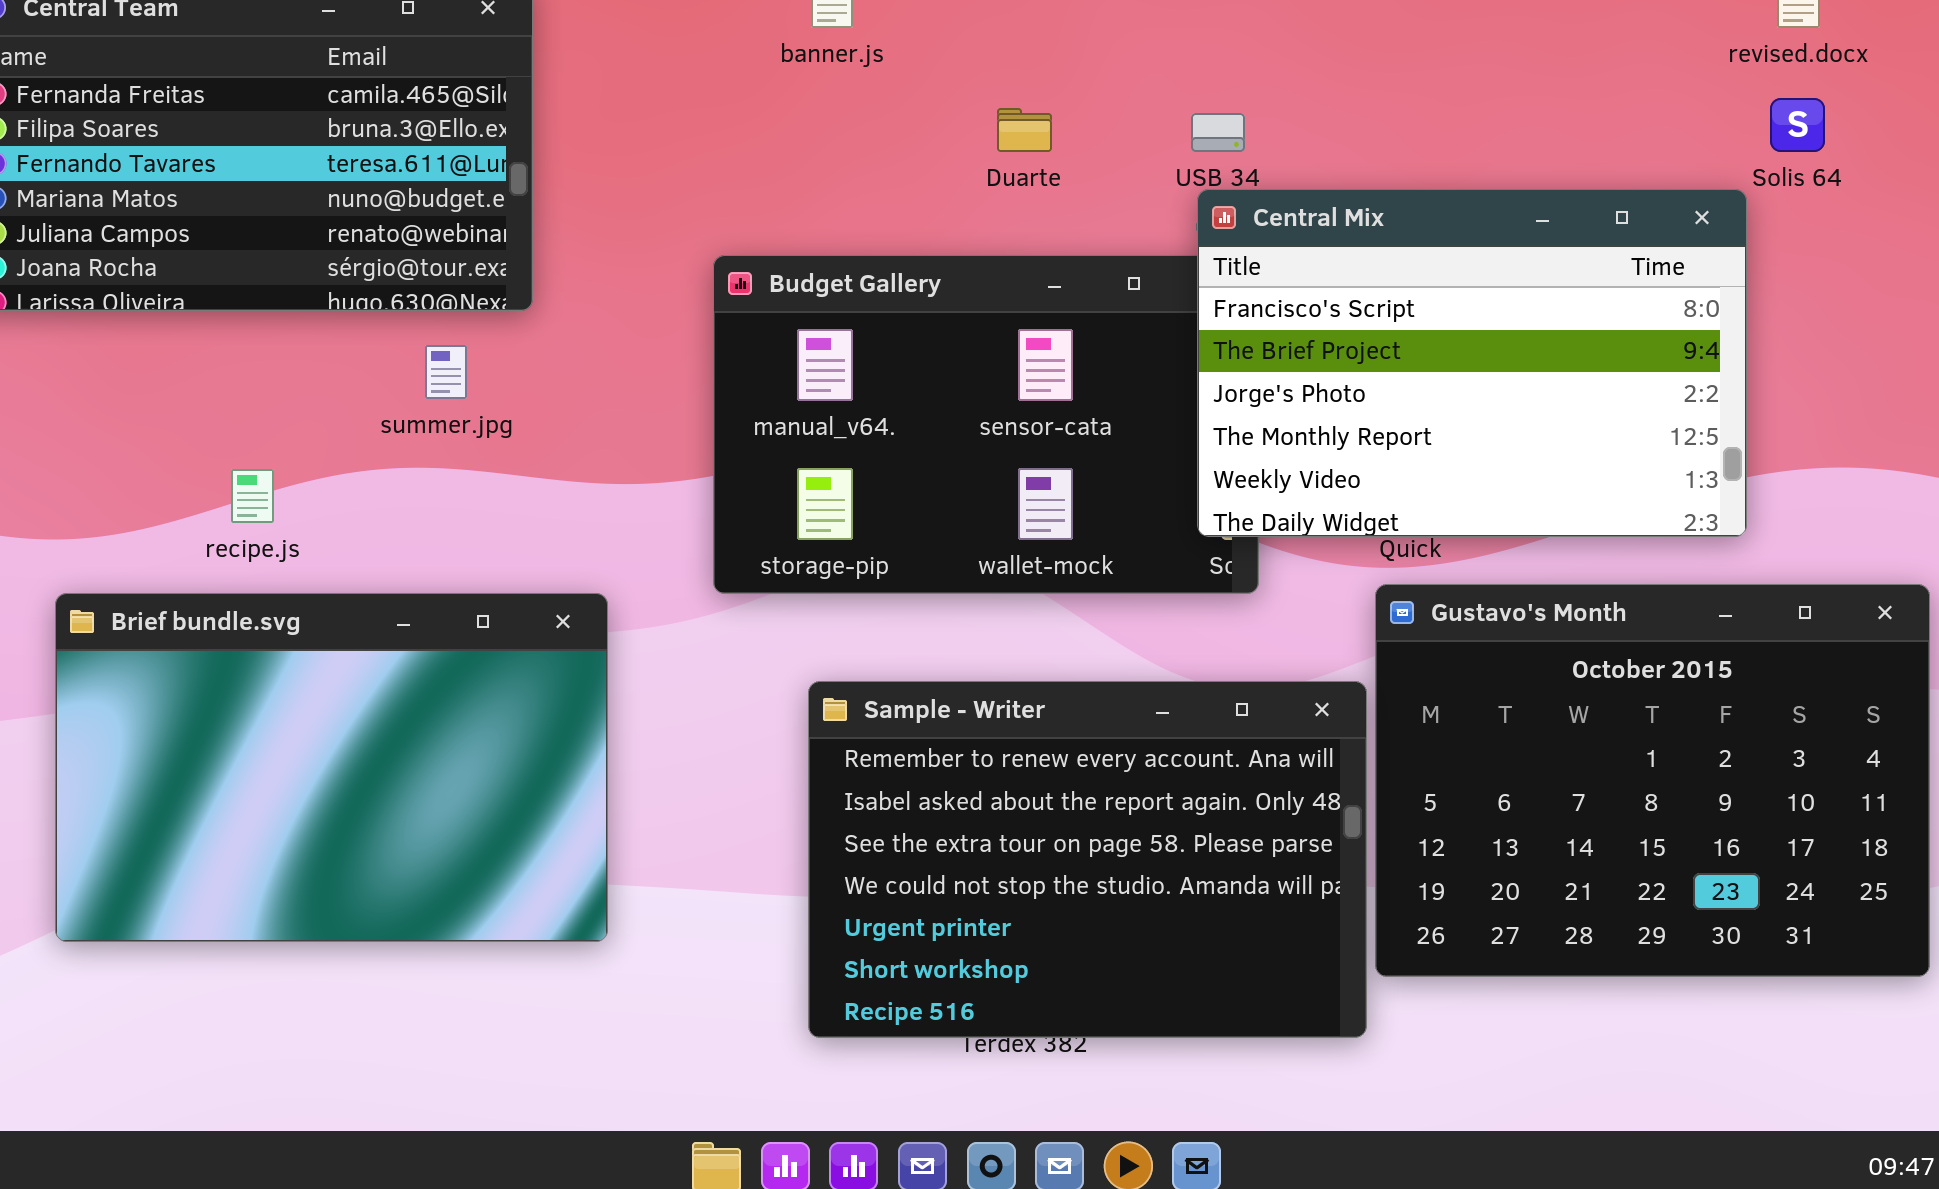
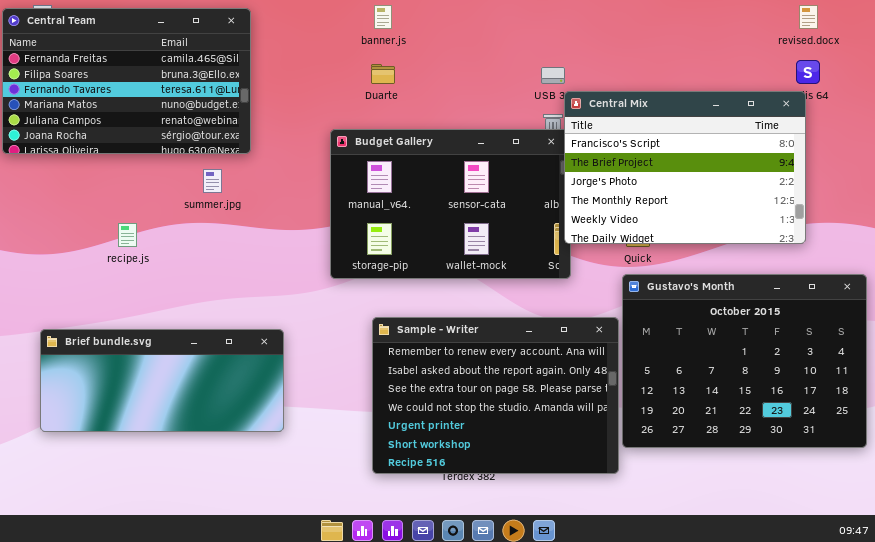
Duarte: [997,108,1052,152] -> [371,64,395,84], moved
Central Mix: [1197,189,1747,537] -> [564,91,806,244], moved
Brief bundle.svg: [55,593,608,942] -> [40,329,284,432], resized

